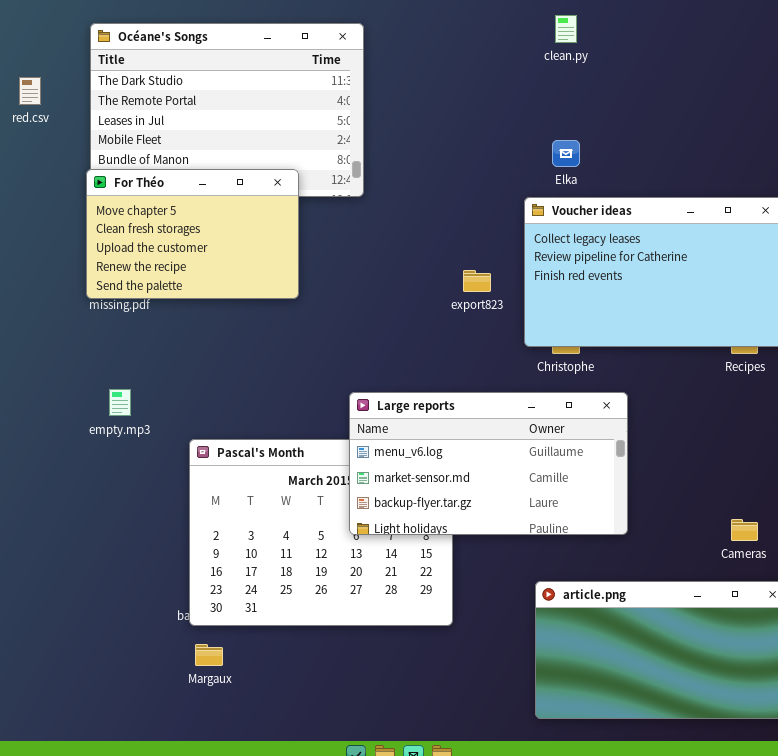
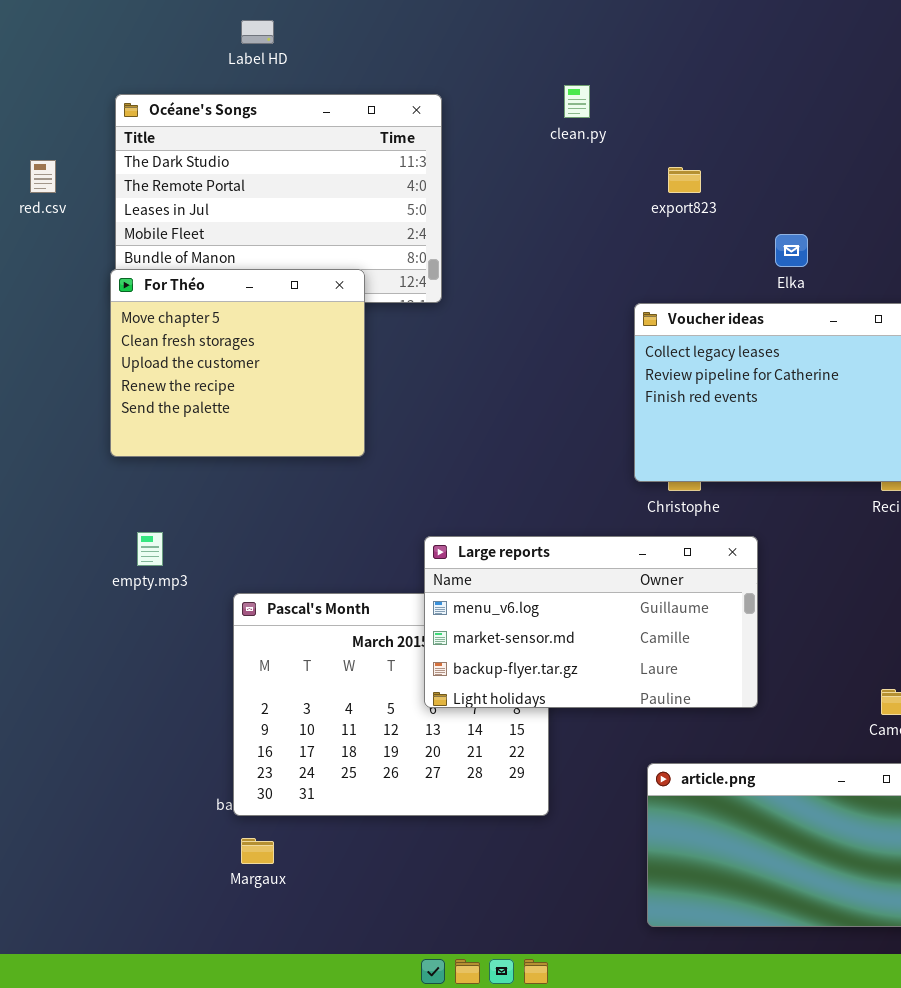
clean.py: [555,15,577,43] -> [564,85,590,118], moved
Elka: [552,140,580,167] -> [775,234,808,267], moved
For Théo: [86,169,299,299] -> [110,269,365,457], resized
export823: [463,270,491,292] -> [668,167,701,193], moved

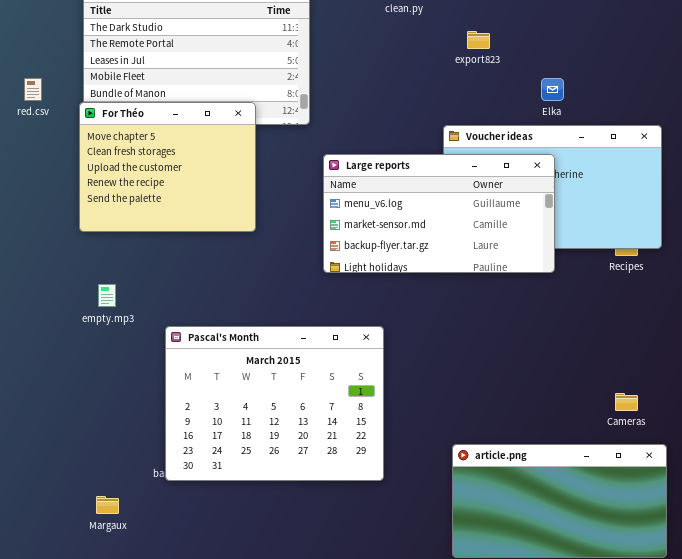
red.csv: [30,160,56,193] -> [24,78,42,101], moved
Large reports: [424,536,758,708] -> [323,154,555,273], moved
Margaux: [241,838,274,864] -> [96,496,119,514], moved

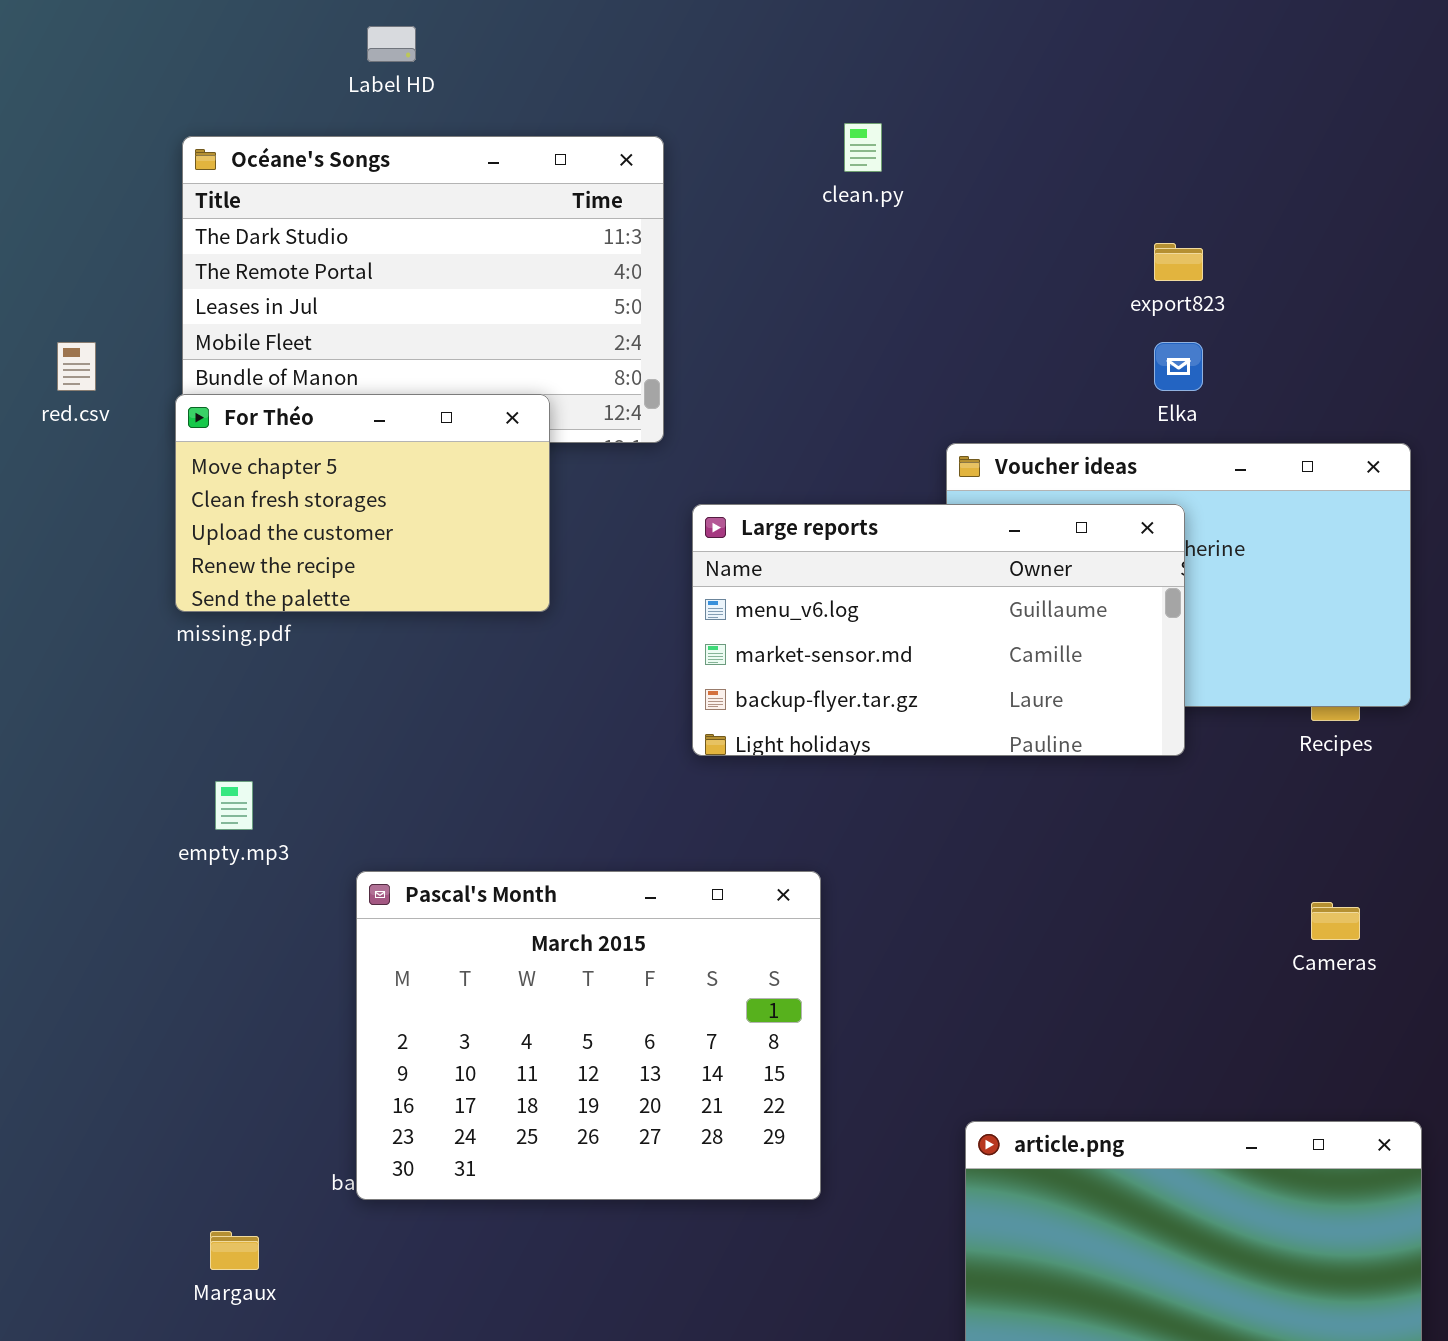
export823: [467,31,490,49] -> [1154,243,1203,281], moved
For Théo: [79,102,256,232] -> [175,394,550,612], resized
Cameras: [615,393,638,411] -> [1311,902,1360,940], moved

